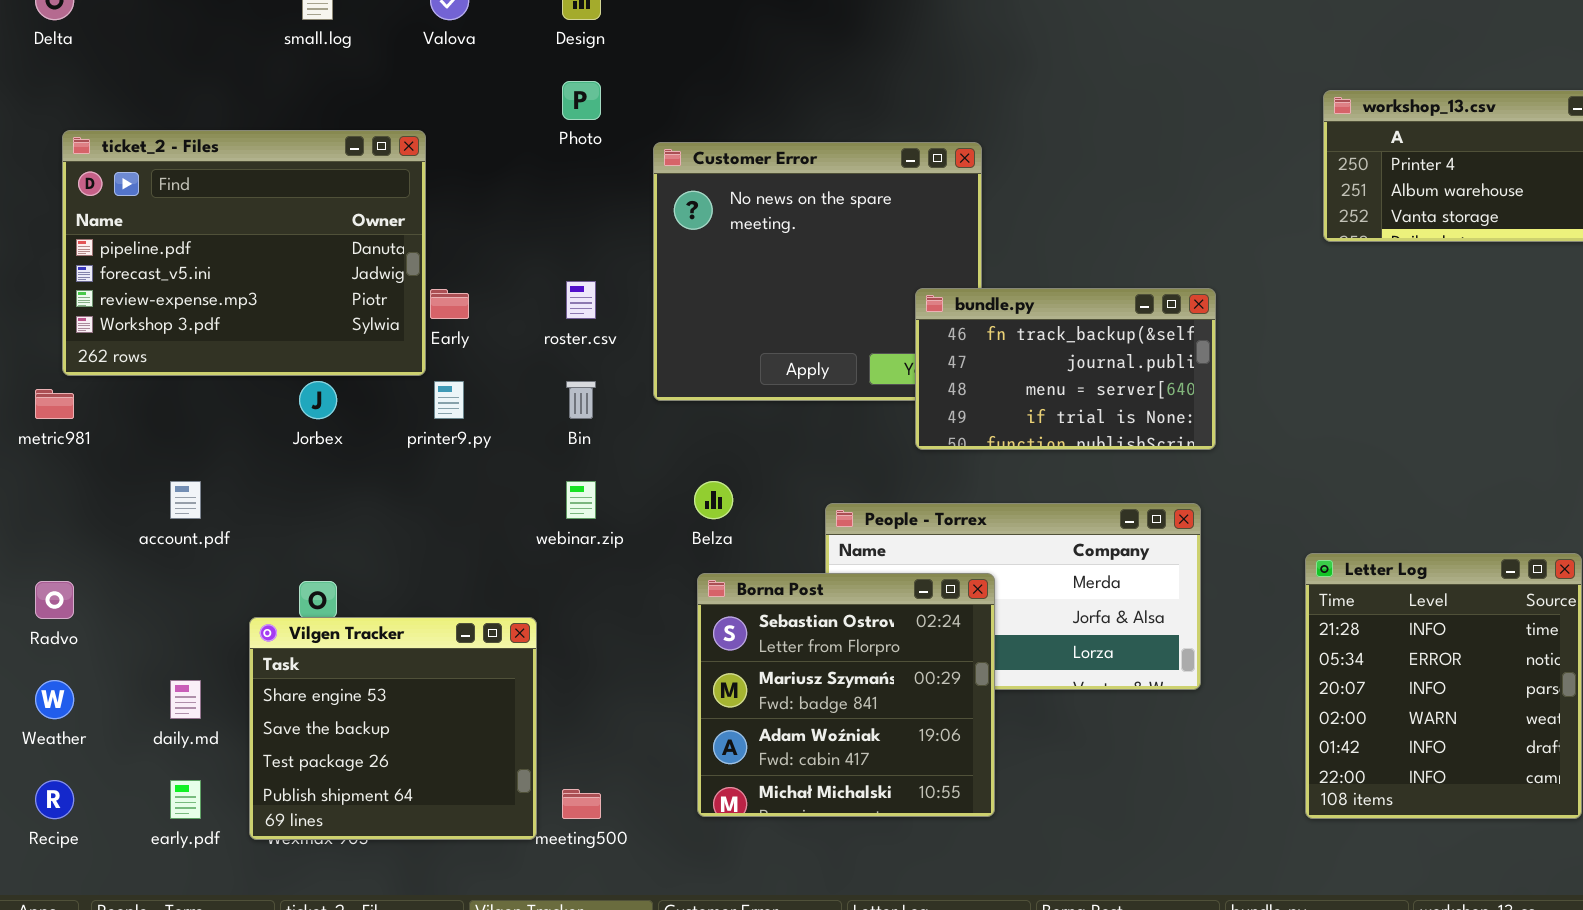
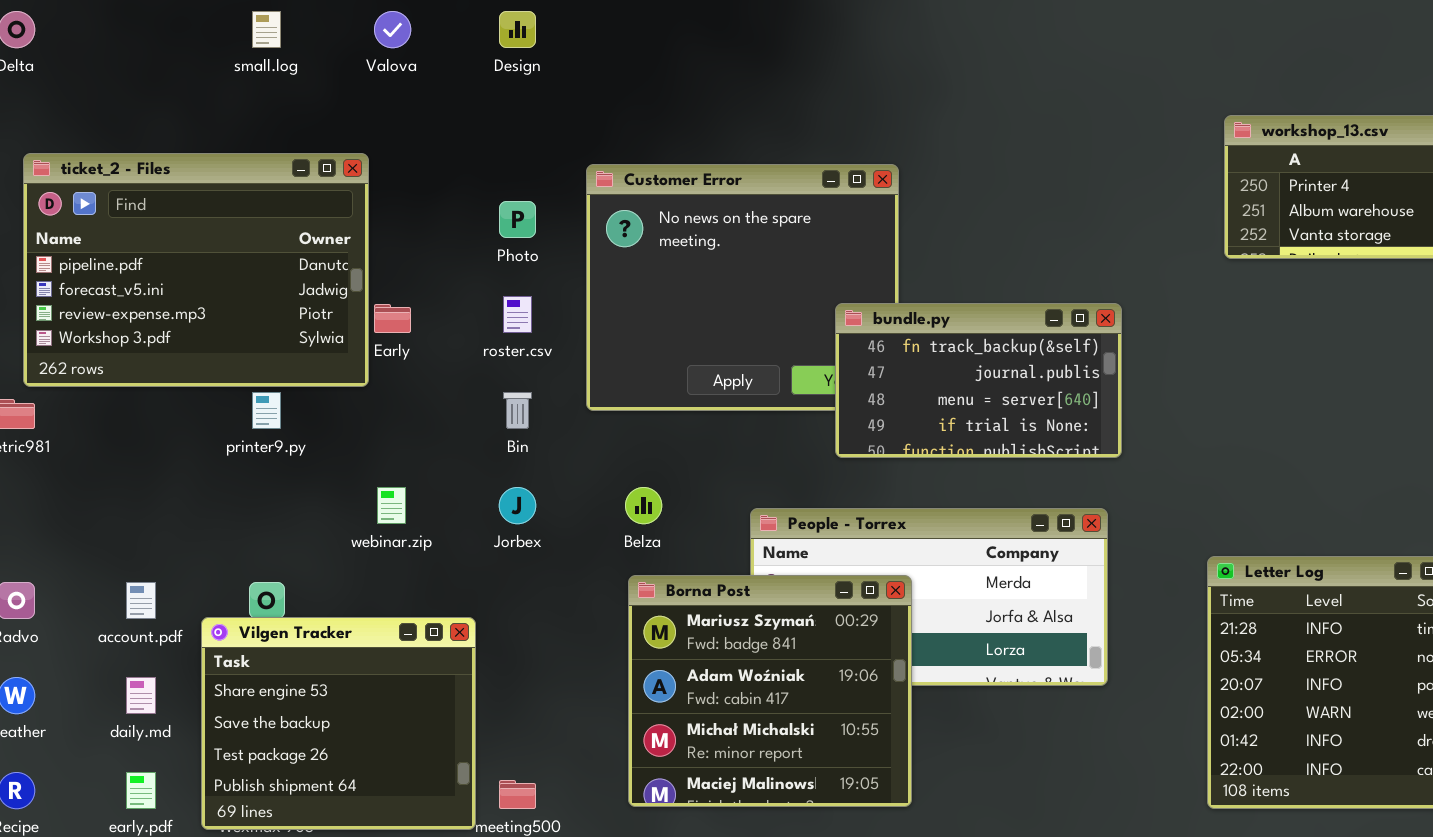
Photo: [562,81,601,120] -> [499,201,536,238], moved
Jorbex: [299,381,337,419] -> [499,487,536,524], moved
printer9.py: [434,381,464,419] -> [252,392,281,429], moved
account.pdf: [170,481,201,519] -> [126,582,156,619], moved
webinar.zip: [566,481,596,519] -> [377,487,406,524], moved
Borna Post: [697,573,995,817] -> [628,575,912,807], scrolled down 1 row

